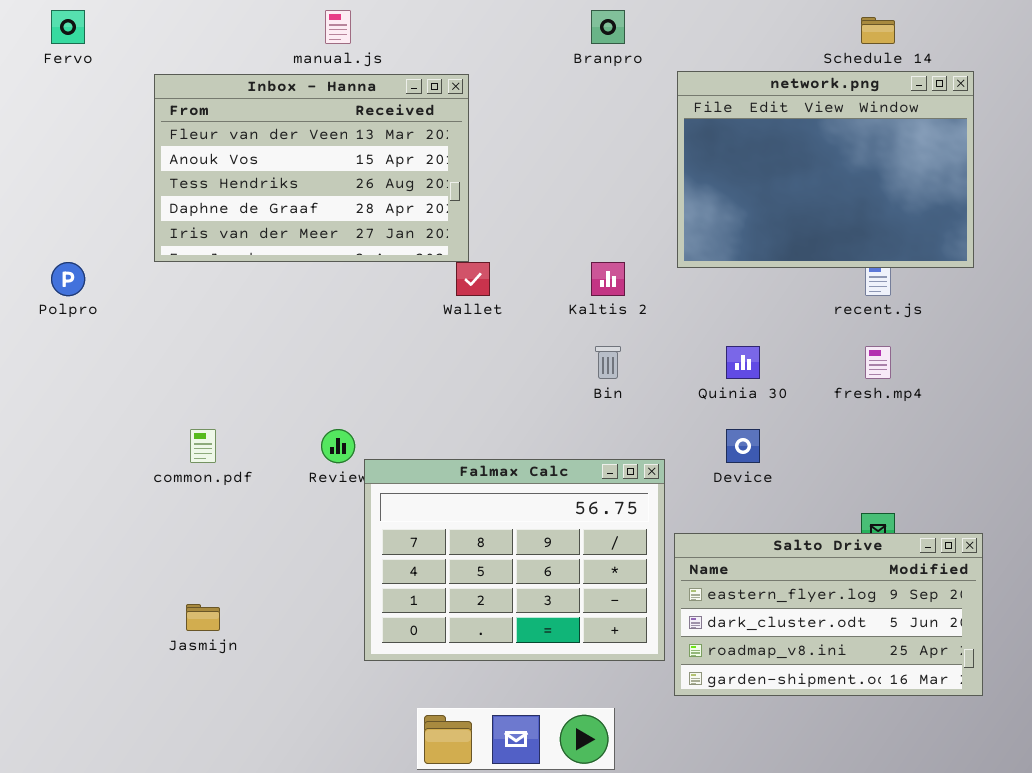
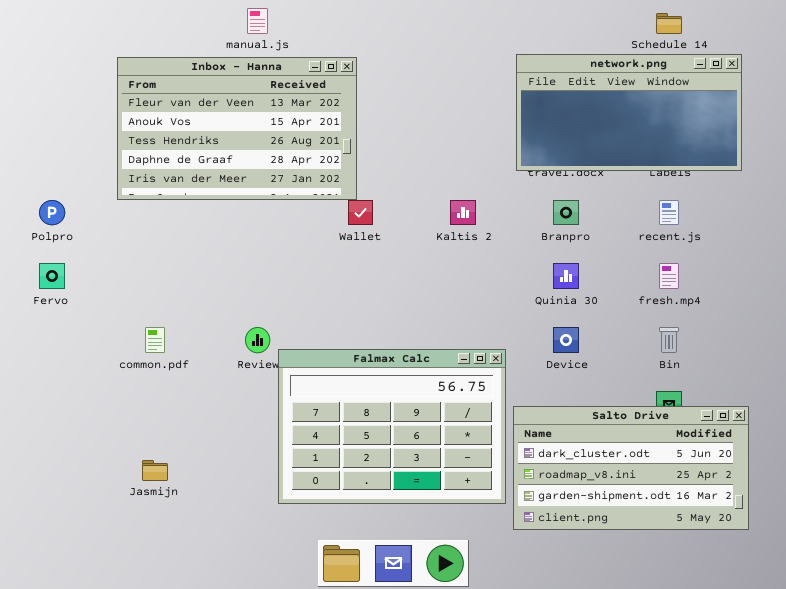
Fervo: [51,10,85,44] -> [39,263,65,289], moved
Branpro: [591,10,625,44] -> [553,200,579,225], moved
network.png: [677,71,974,268] -> [516,54,742,171], resized
Bin: [595,346,621,379] -> [659,327,679,353], moved
Salto Drive: [674,533,983,696] -> [513,406,749,530], scrolled down 1 row

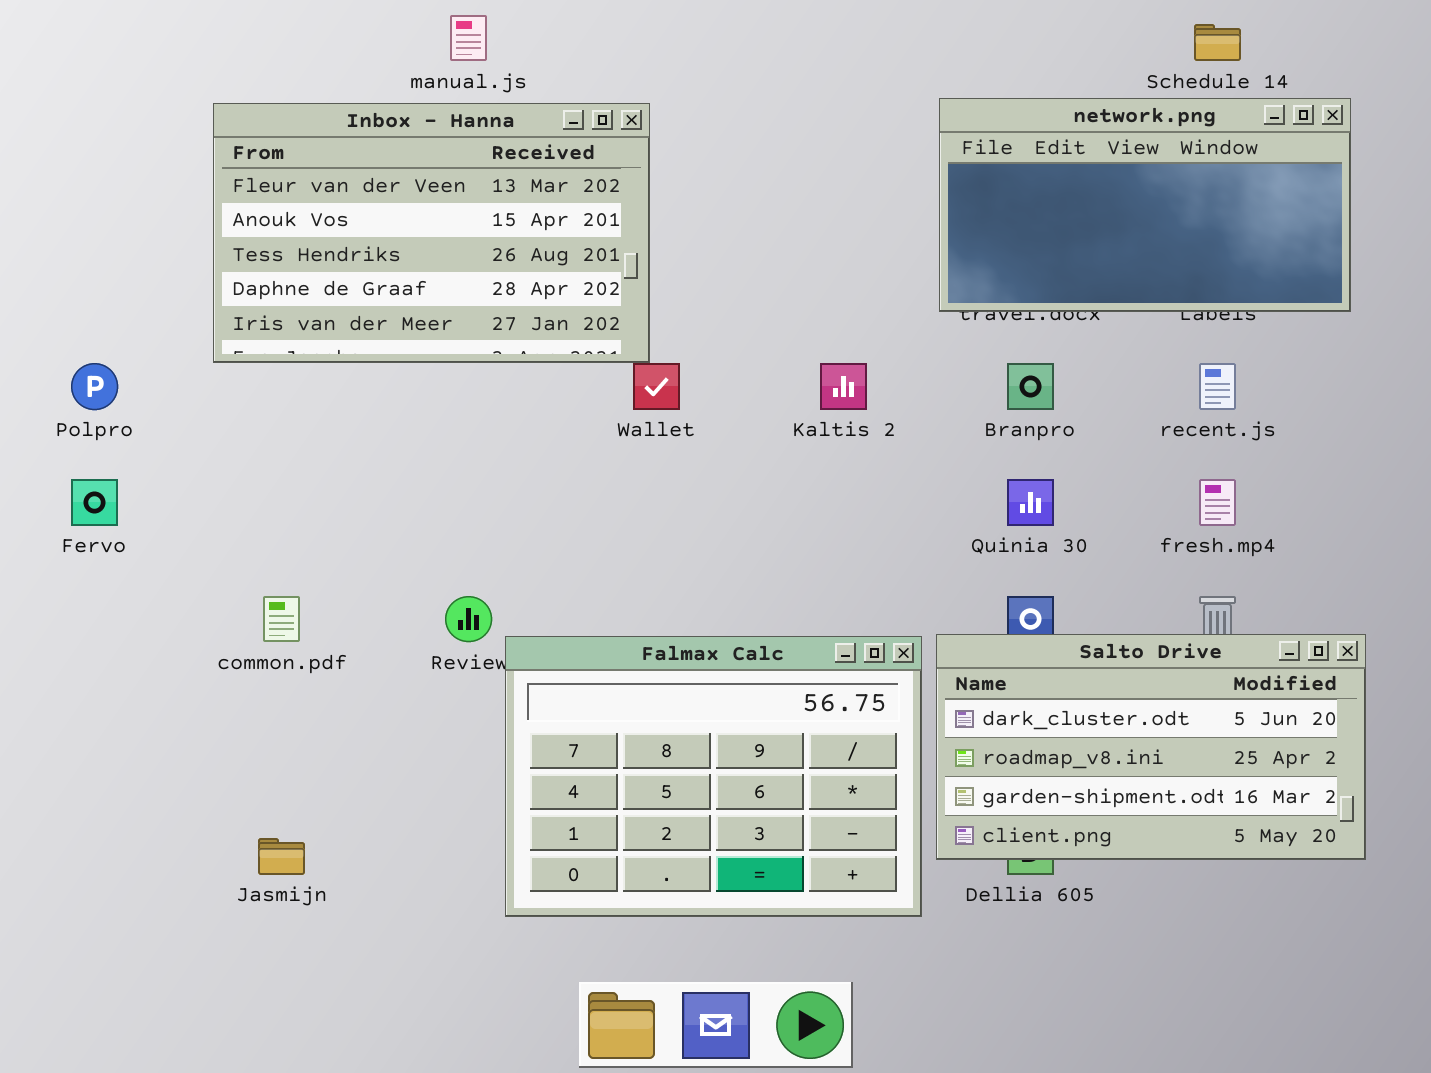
Salto Drive: [513,406,749,530] -> [936,634,1366,860], moved

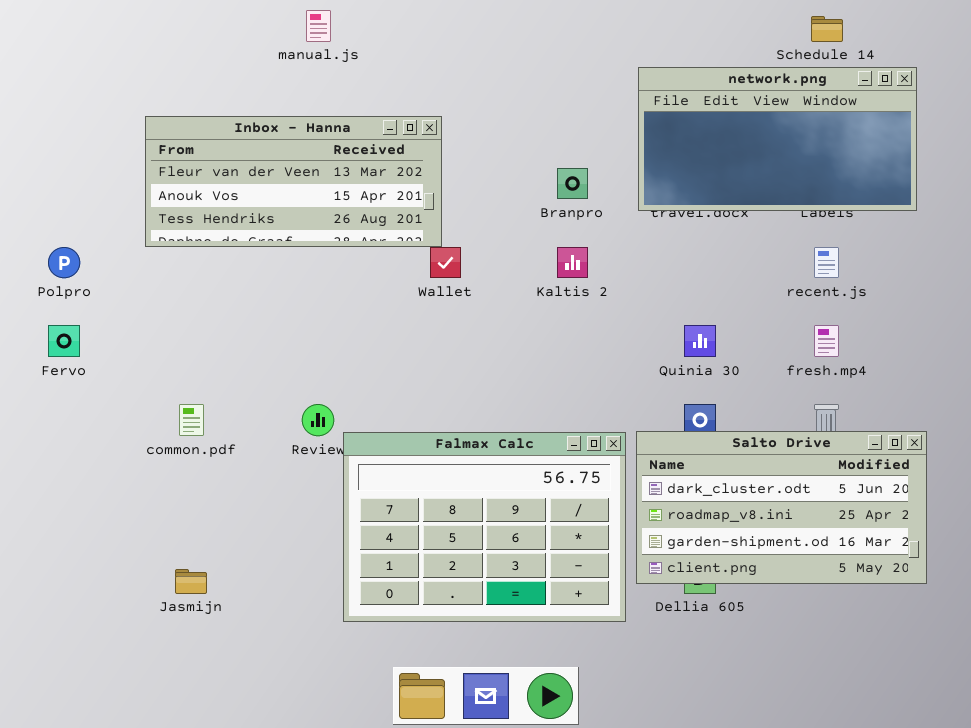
Inbox - Hanna: [213,103,650,363] -> [145,116,442,247], resized
Branpro: [1007,363,1054,410] -> [557,168,588,199], moved

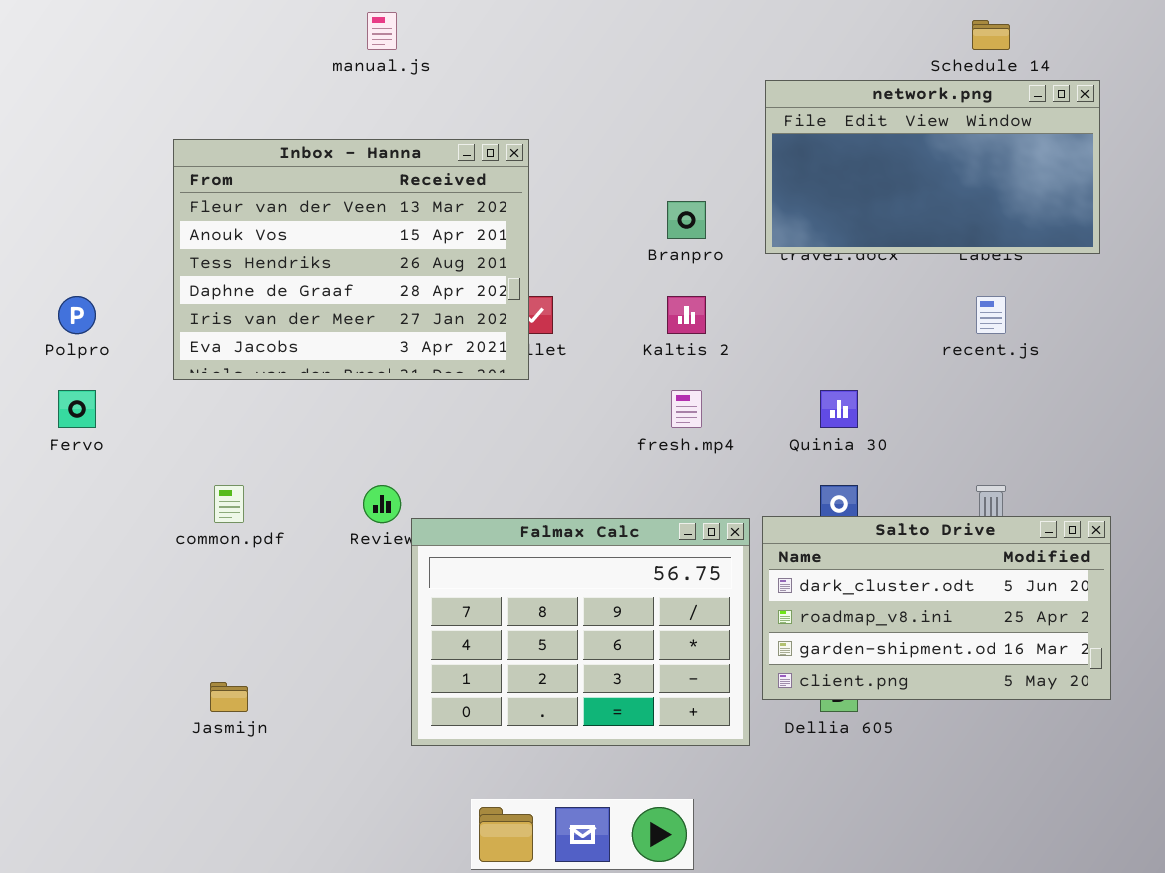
Inbox - Hanna: [145,116,442,247] -> [173,139,529,380], resized
fresh.mp4: [814,325,839,357] -> [671,390,702,428], moved

